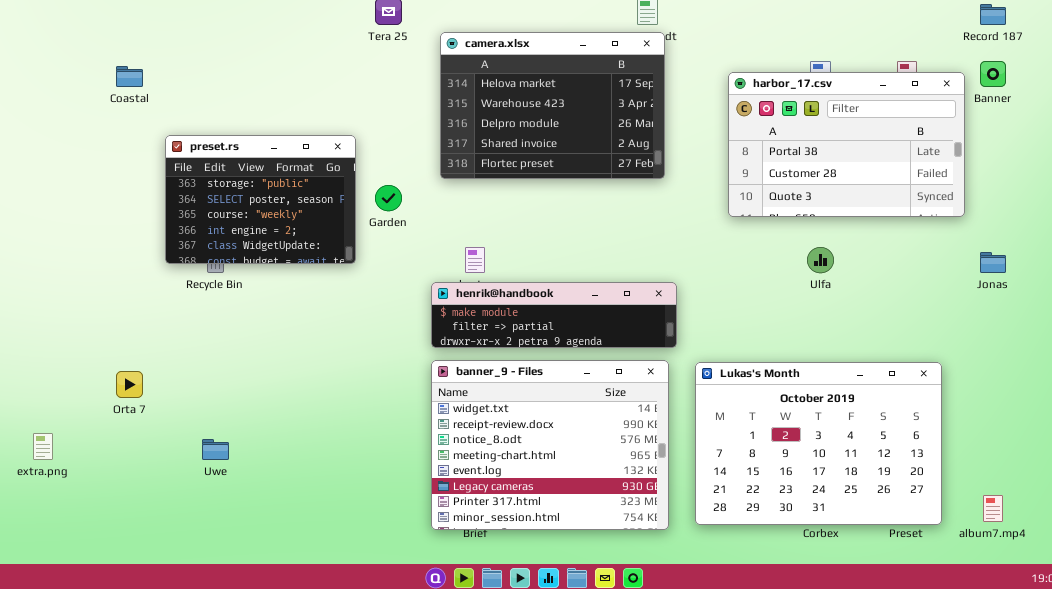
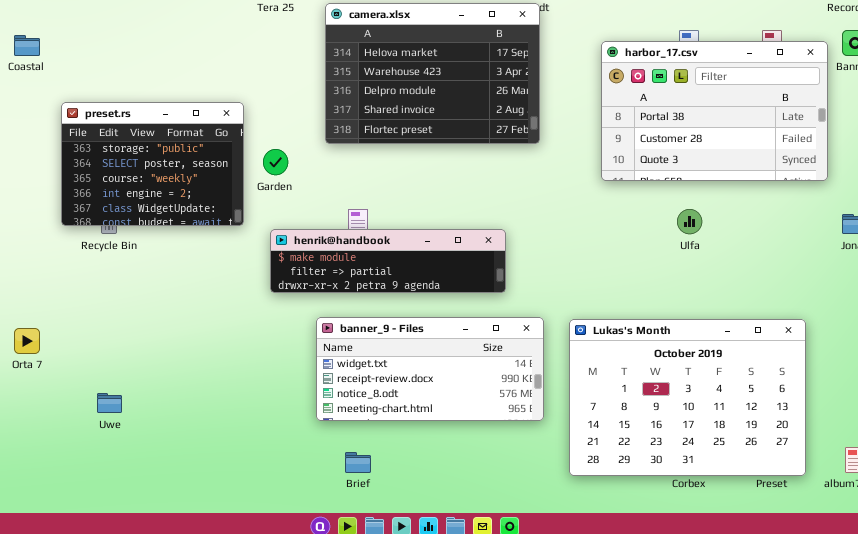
henrik@handbook: [431,282,677,348] -> [270,229,506,293], moved
banner_9 - Files: [431,360,669,530] -> [316,317,544,421], resized

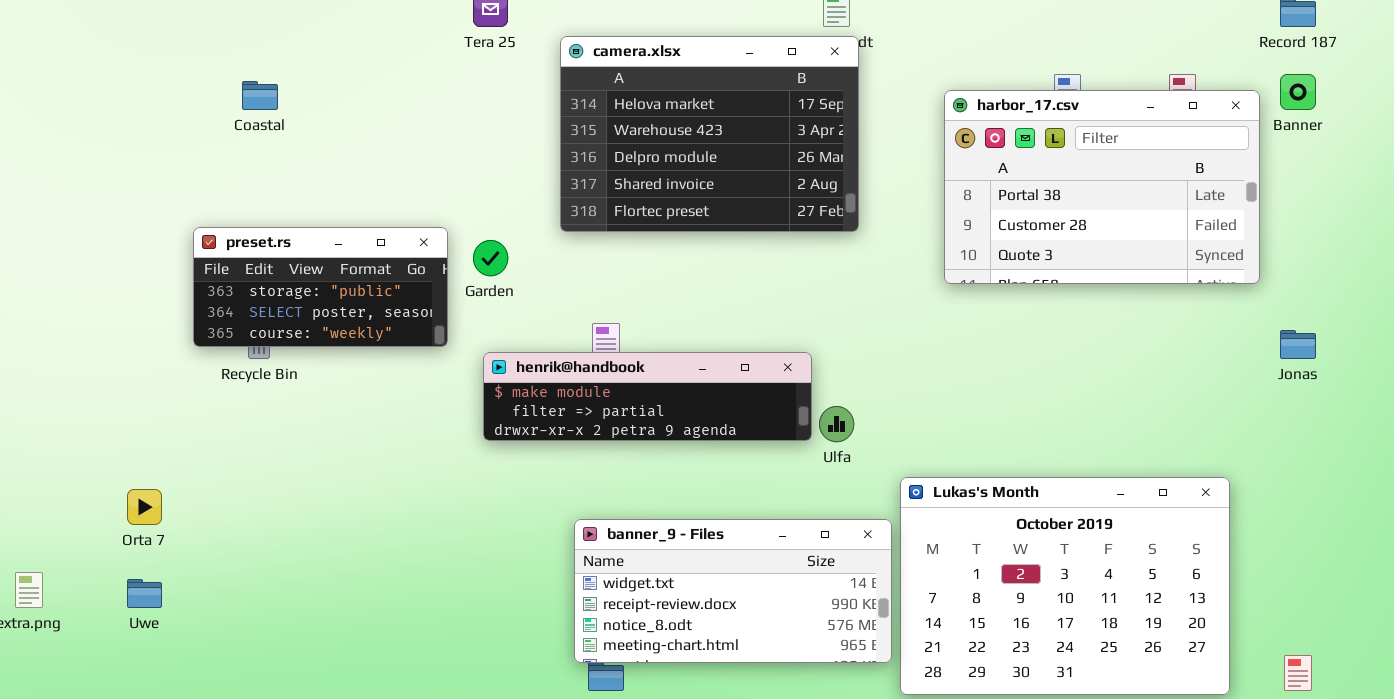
Coastal: [14,35,40,56] -> [242,81,278,110], moved
preset.rs: [61,102,244,226] -> [193,227,448,347], resized
Ulfa: [677,209,702,234] -> [819,406,854,442], moved
banner_9 - Files: [316,317,544,421] -> [574,519,892,663], moved
Uwe: [97,393,122,413] -> [127,579,162,608], moved

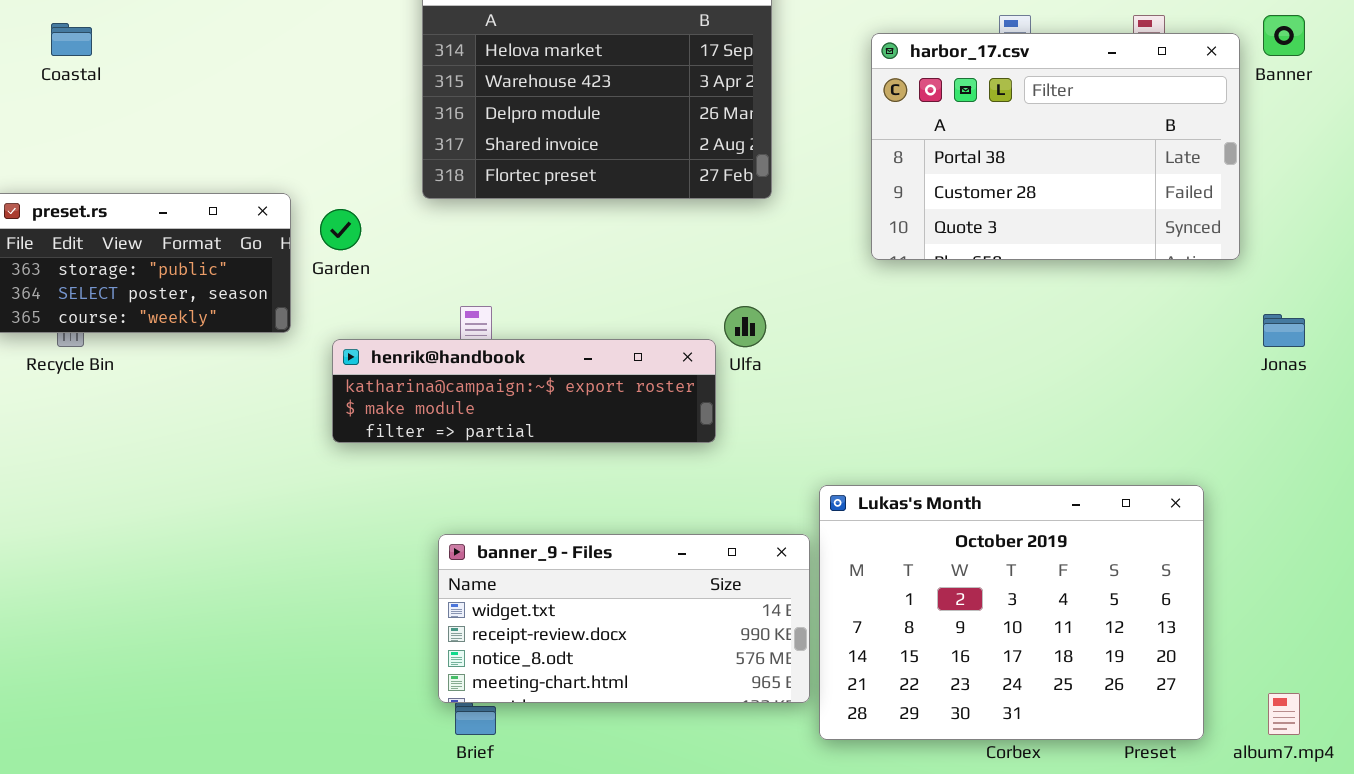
henrik@handbook: [483,352,812,441] -> [332,339,716,443], scrolled up 1 row
Ulfa: [819,406,854,442] -> [724,306,766,347], moved

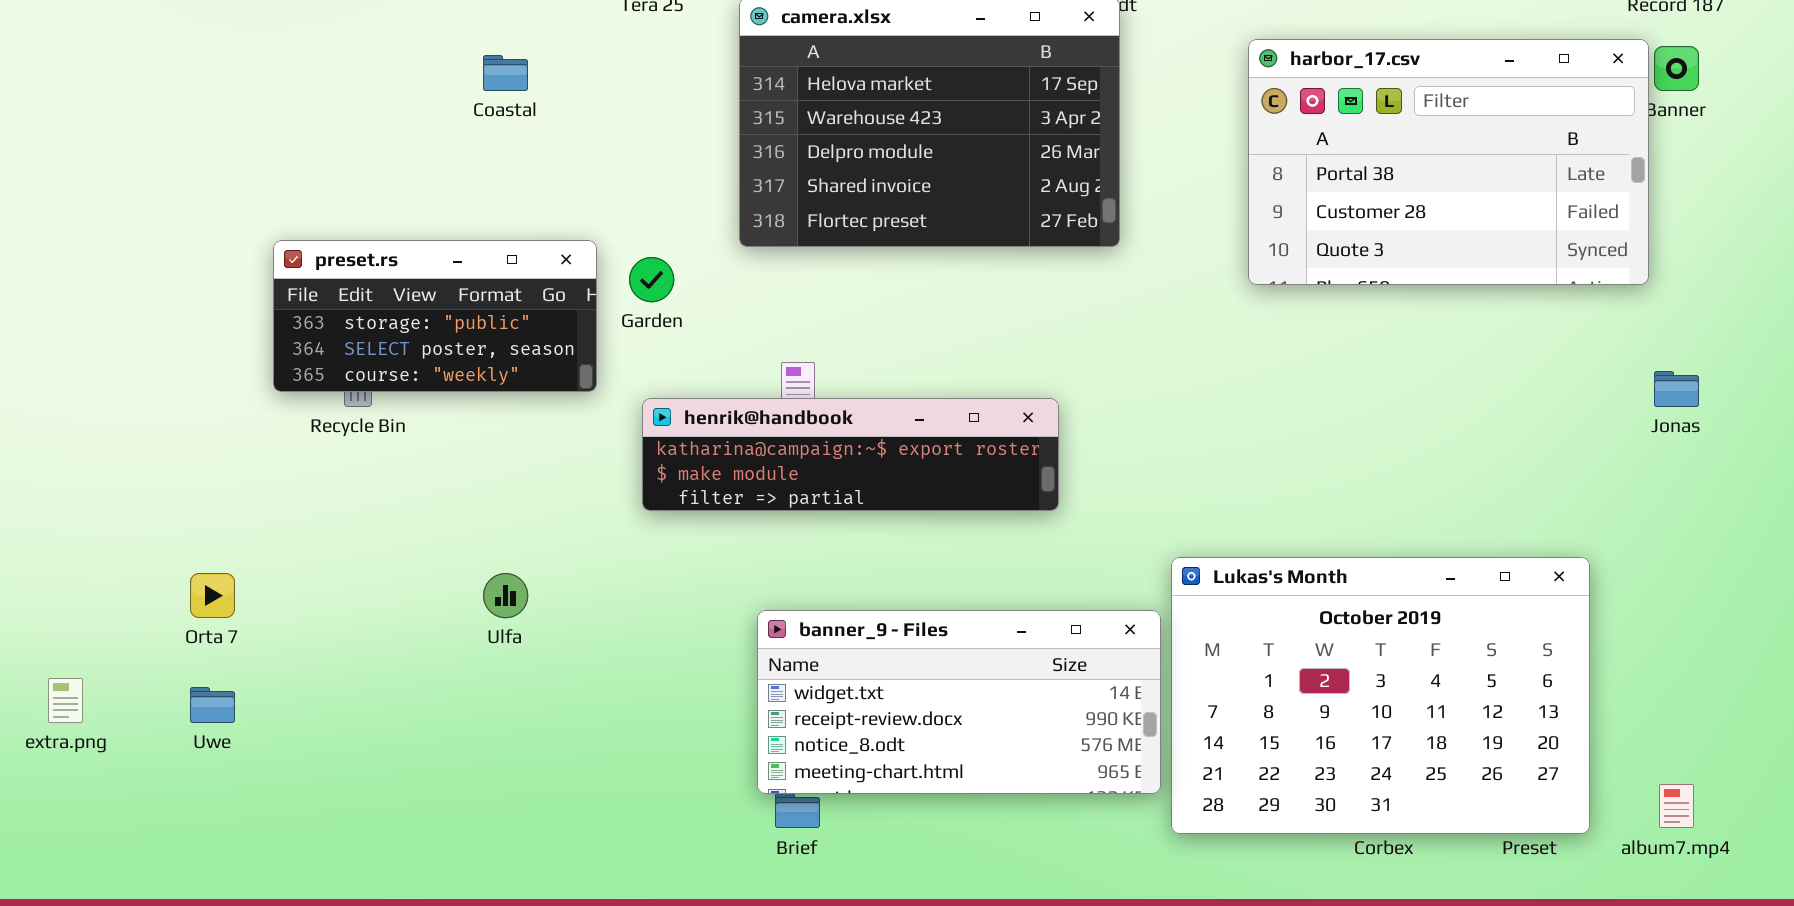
Coastal: [51,23,92,56] -> [483,55,528,91], moved
harbor_17.csv: [871,33,1240,260] -> [1248,39,1649,285], moved
Ulfa: [724,306,766,347] -> [483,573,528,618], moved

